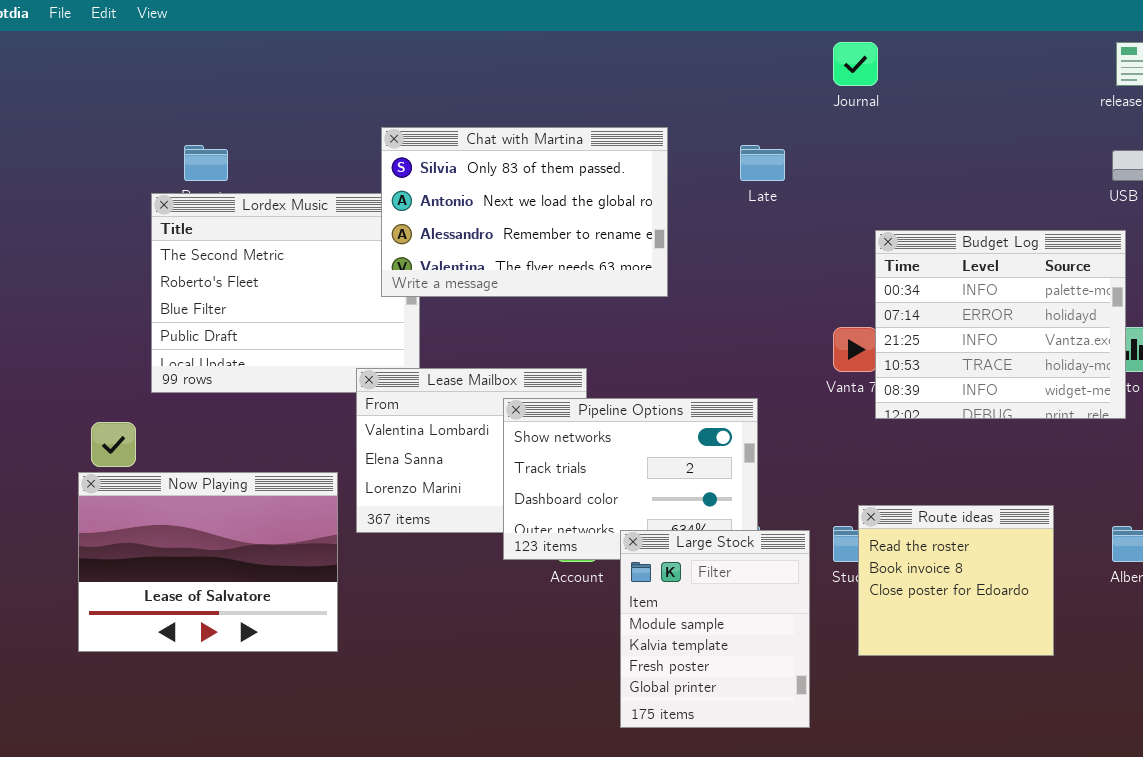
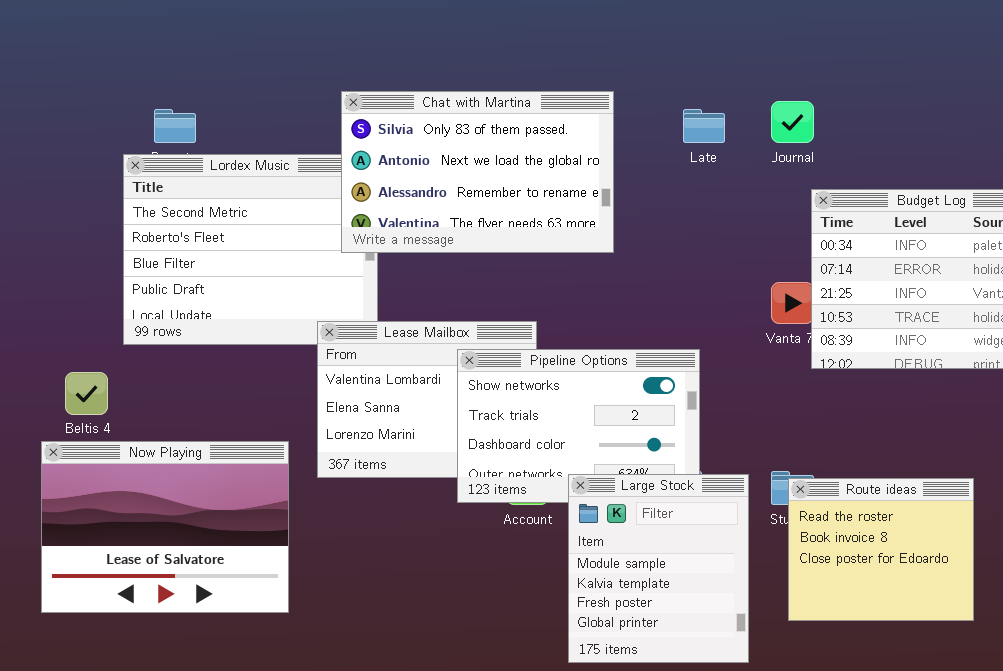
Journal: [833,42,878,86] -> [771,101,814,143], moved
Now Playing: [78,472,338,652] -> [41,441,289,613], moved
Route ideas: [858,505,1054,656] -> [788,478,974,621], moved

